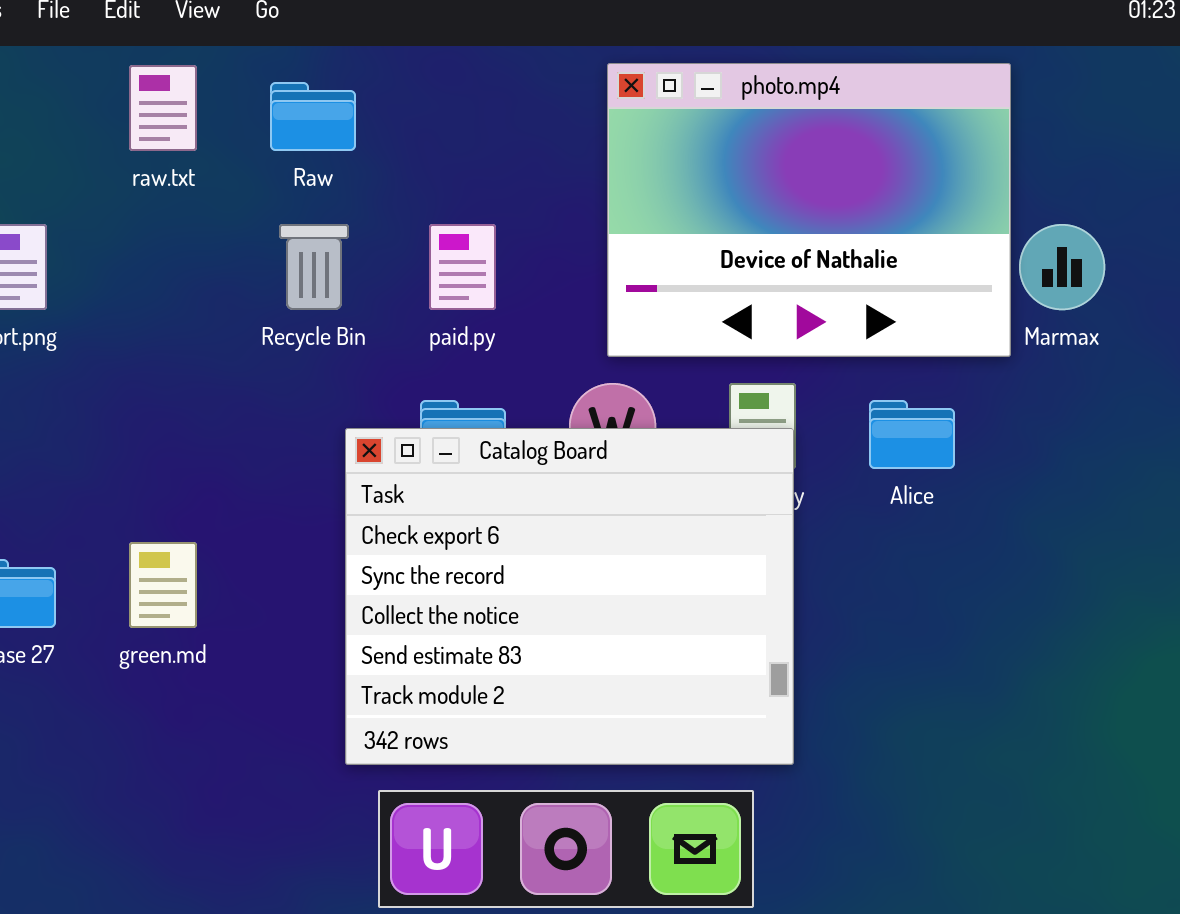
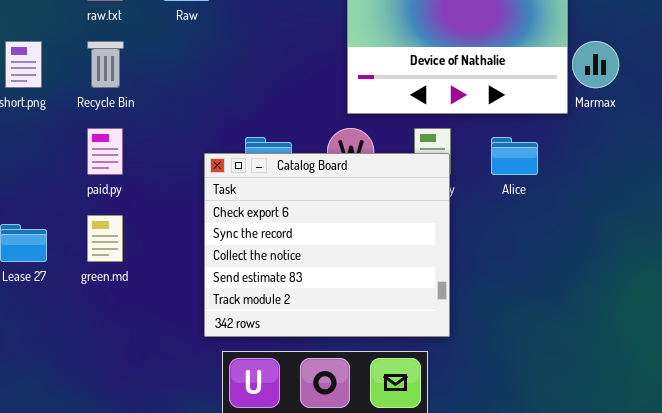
Recycle Bin: [279,224,349,310] -> [87,41,124,88], moved
paid.py: [429,224,496,310] -> [87,128,123,175], moved

